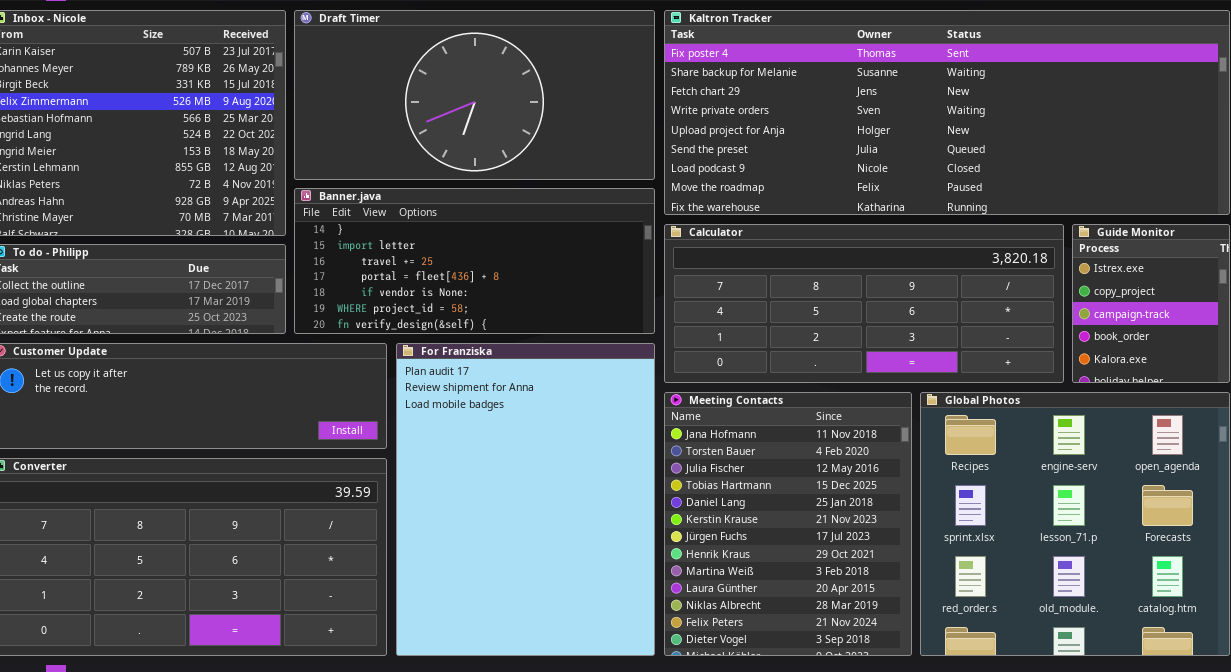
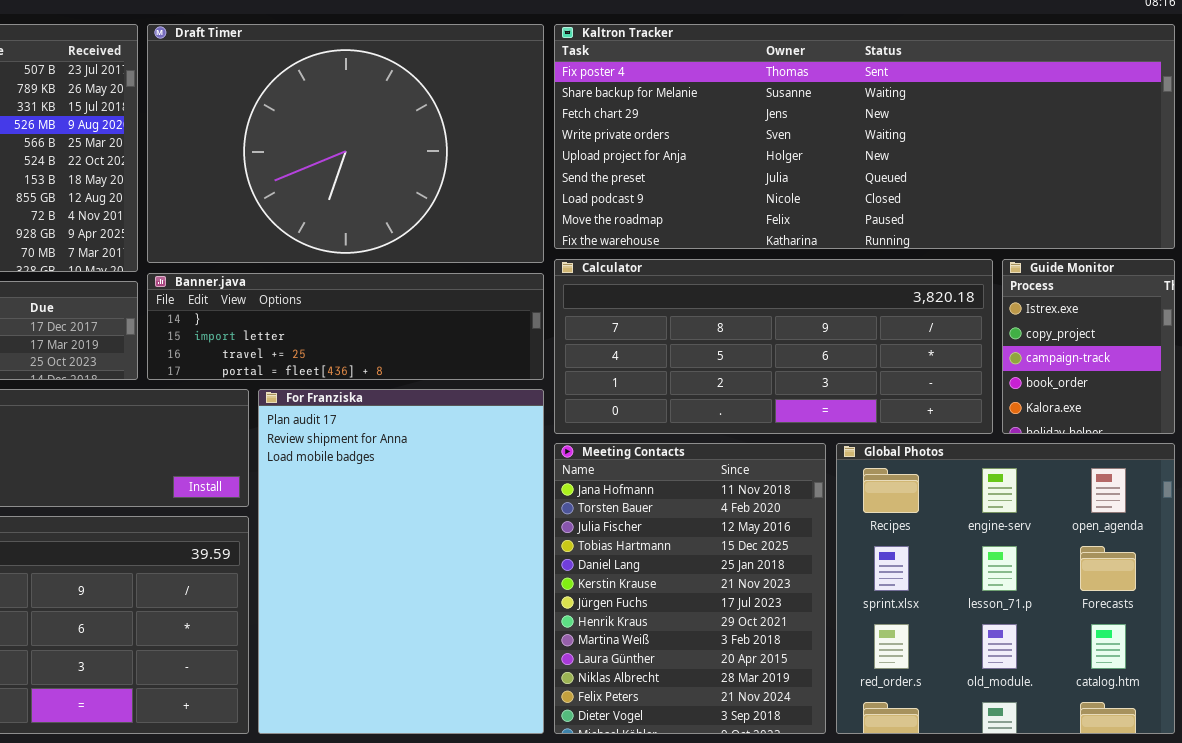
Draft Timer: [294,10,655,180] -> [147,24,544,263], resized
Banner.java: [294,188,655,334] -> [147,273,544,380], resized

